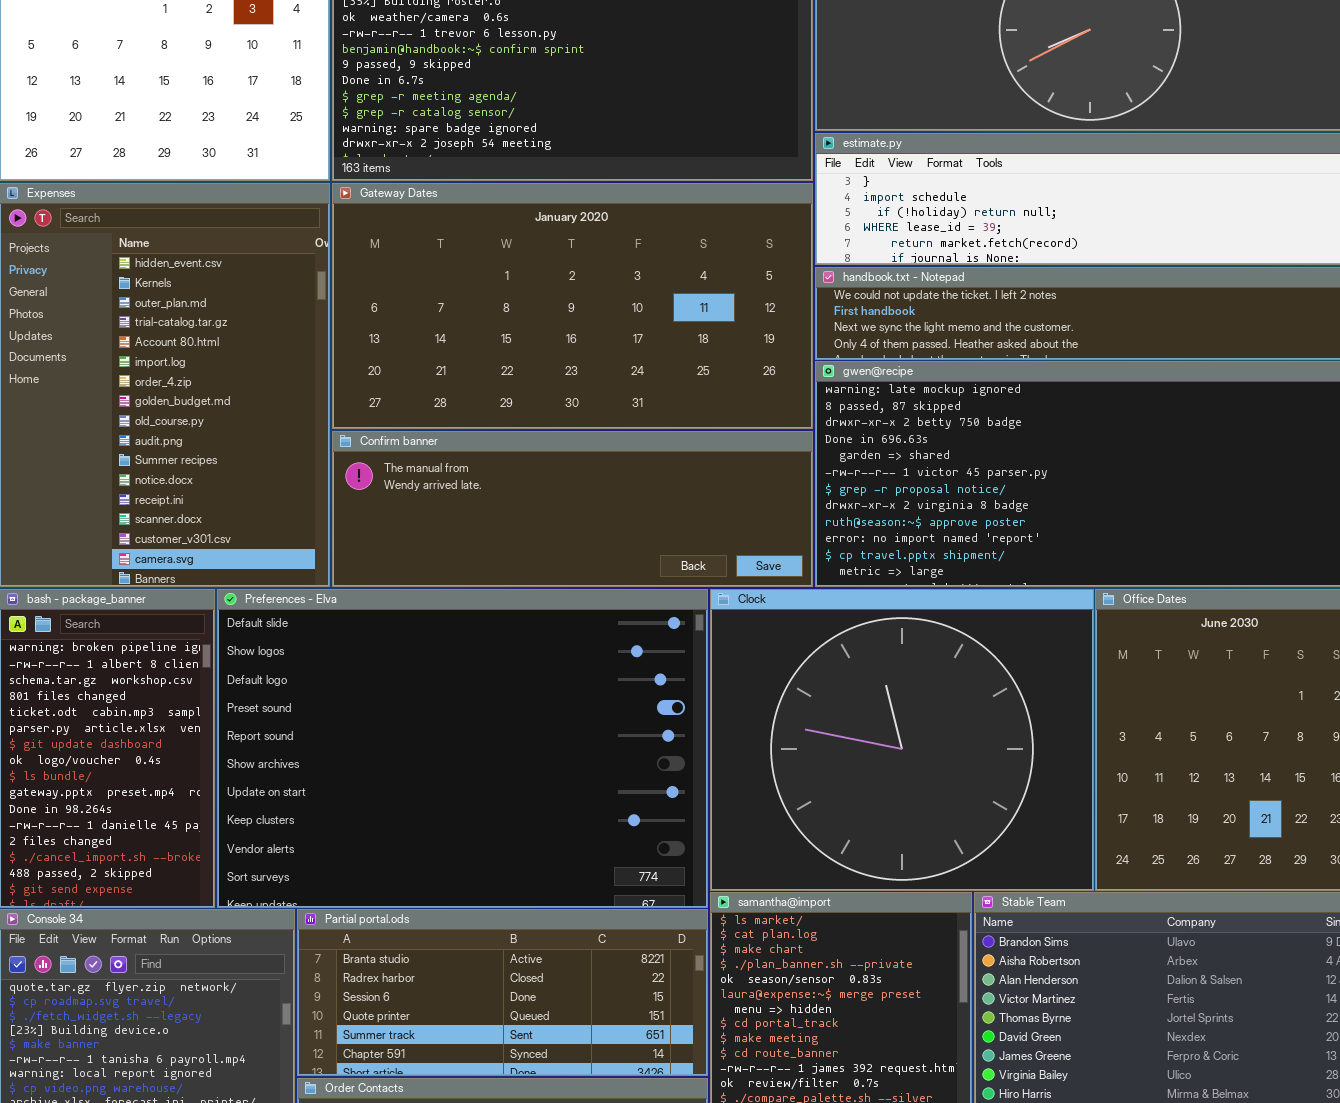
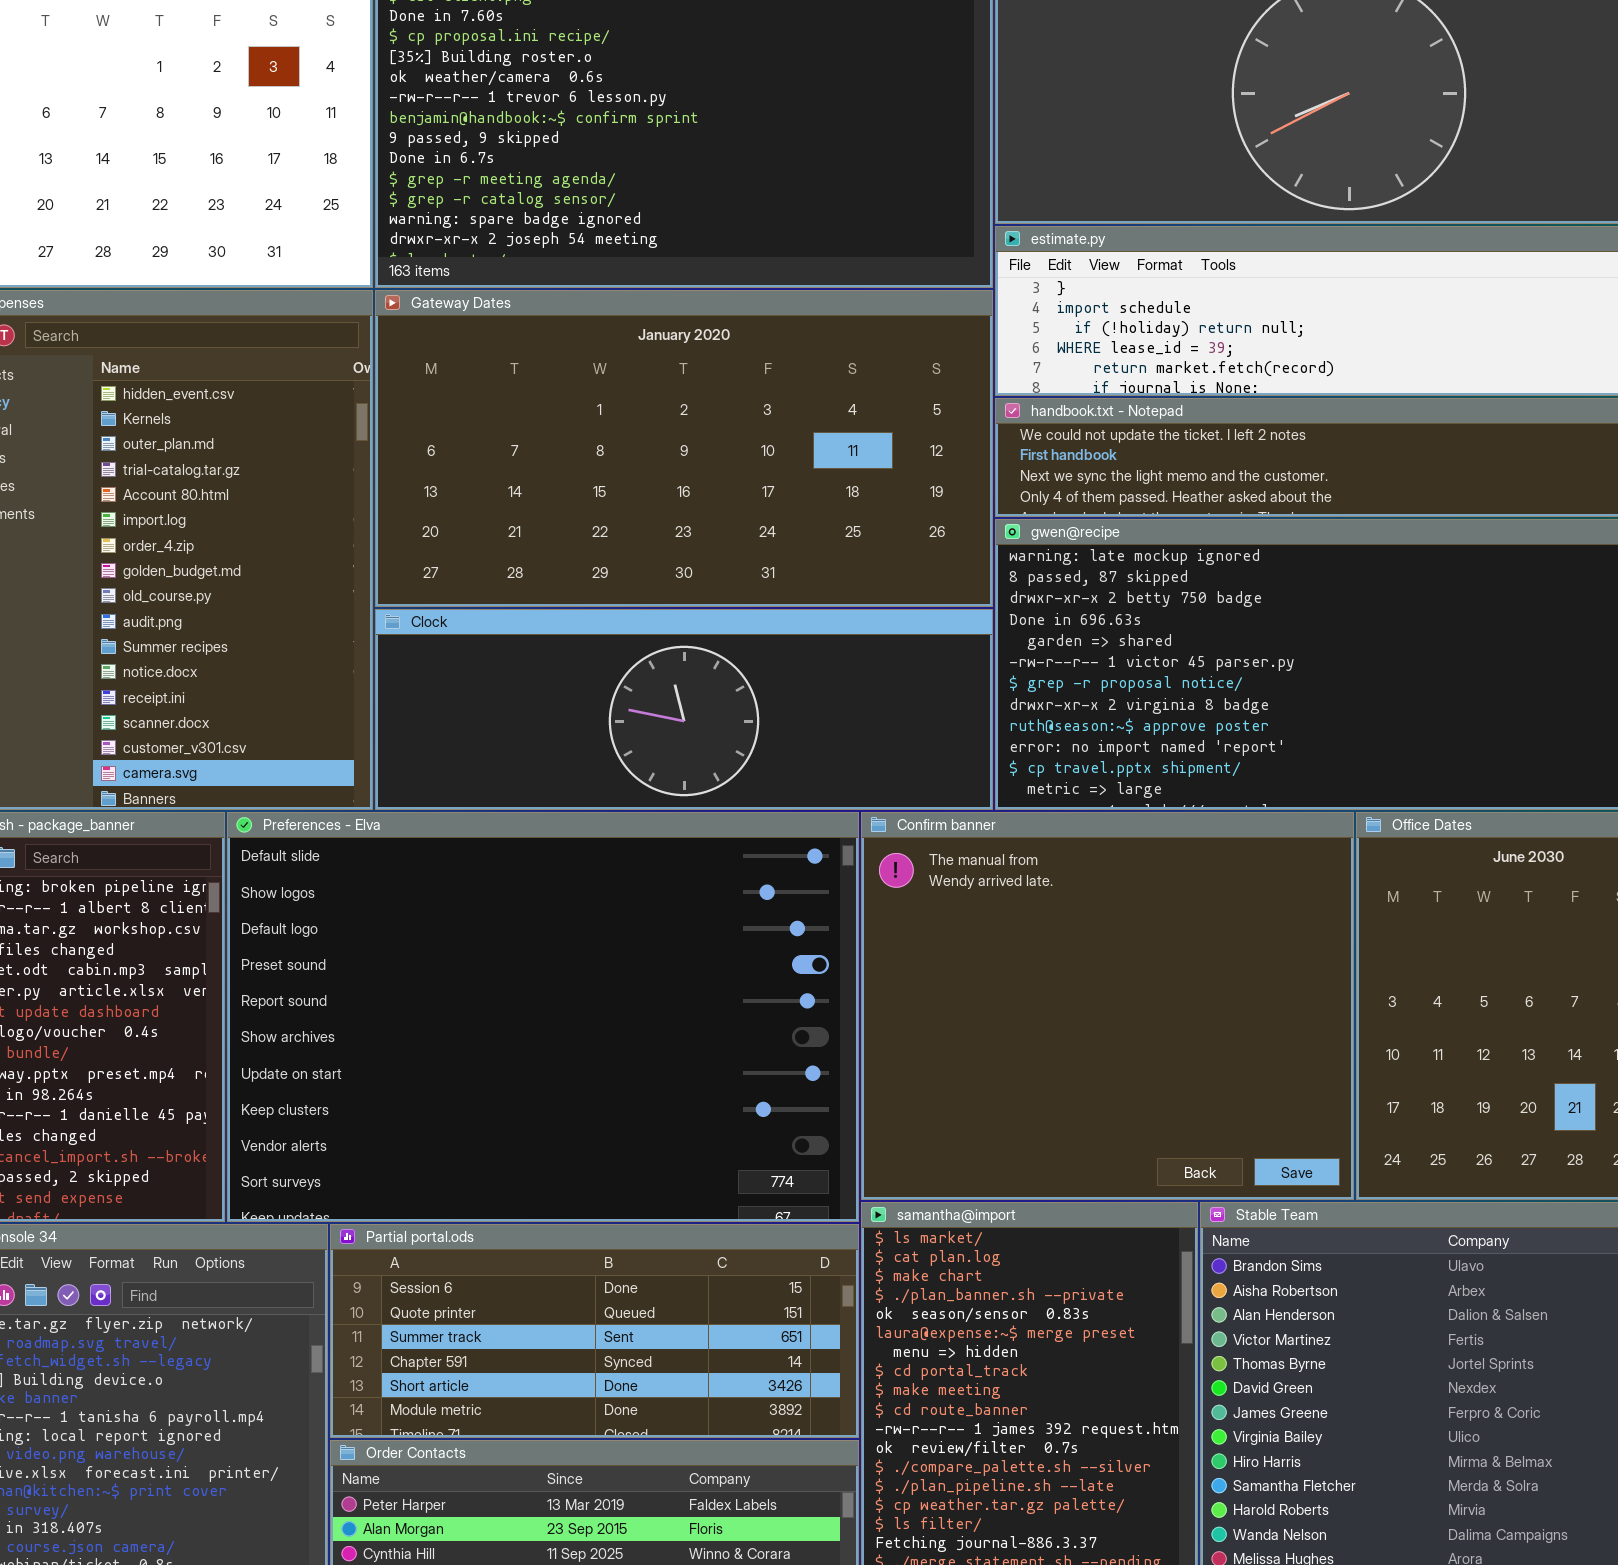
Confirm banner: [332,431,813,587] -> [861,812,1354,1200], moved, resized
Clock: [710,589,1094,891] -> [375,609,993,810], moved, resized
Partial portal.ods: [297,909,708,1076] -> [330,1224,859,1438], scrolled down 2 rows

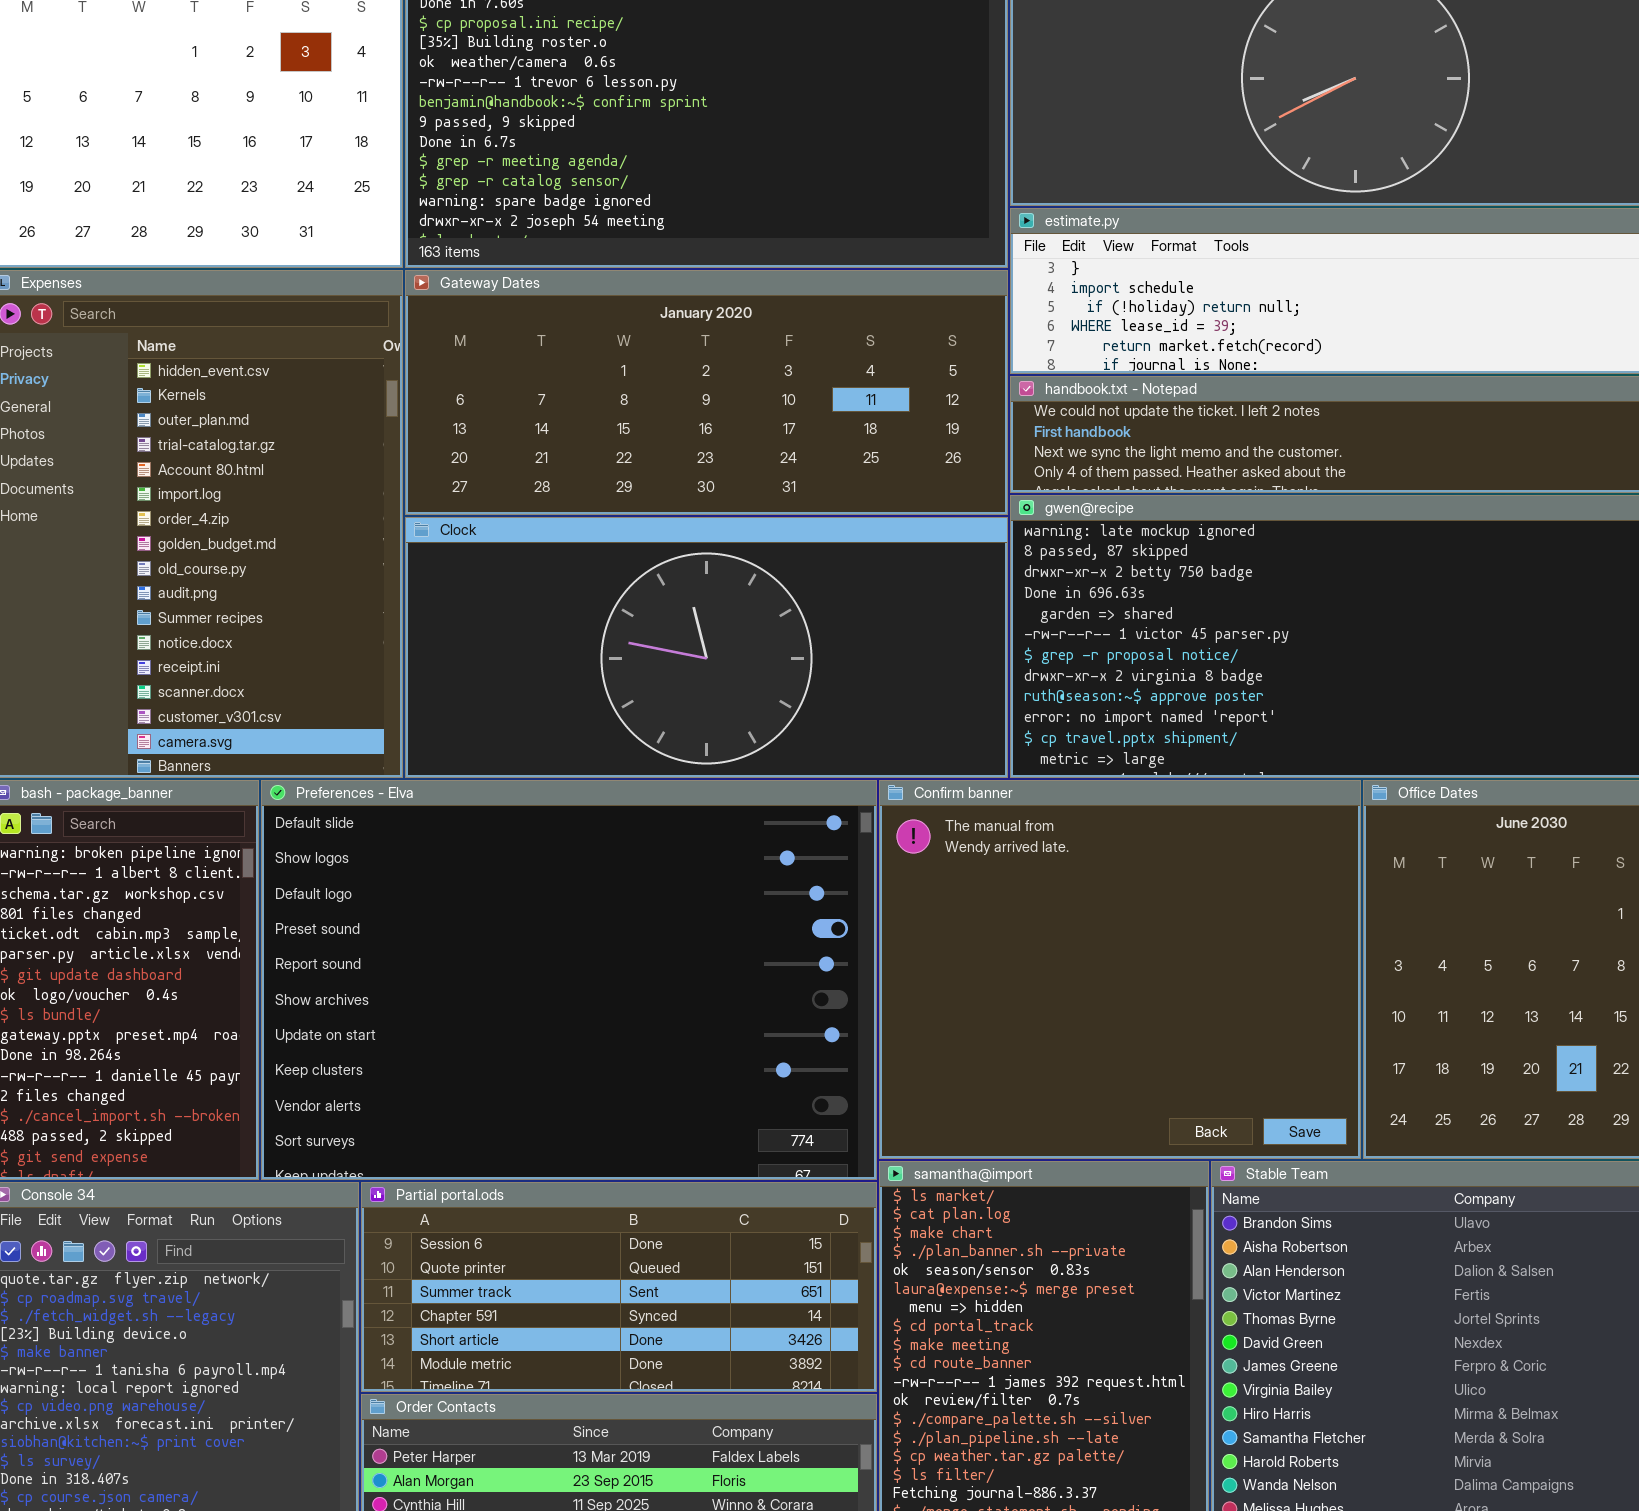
Gateway Dates: [375,290,993,607] -> [405,270,1008,515], resized
Clock: [375,609,993,810] -> [405,517,1008,778], resized

